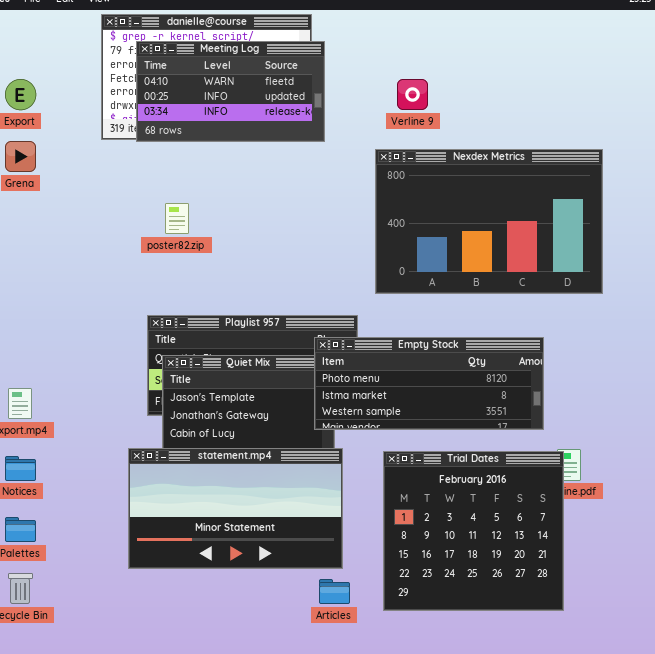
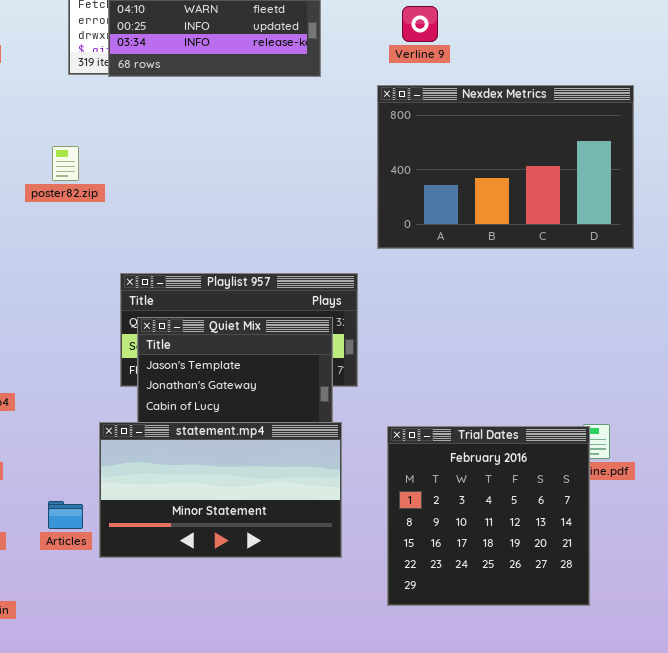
poster82.zip: [165,203,189,234] -> [52,146,79,181], moved
Empty Stock: [314,337,544,430] -> none, closed
Articles: [319,579,350,604] -> [48,501,83,529], moved

